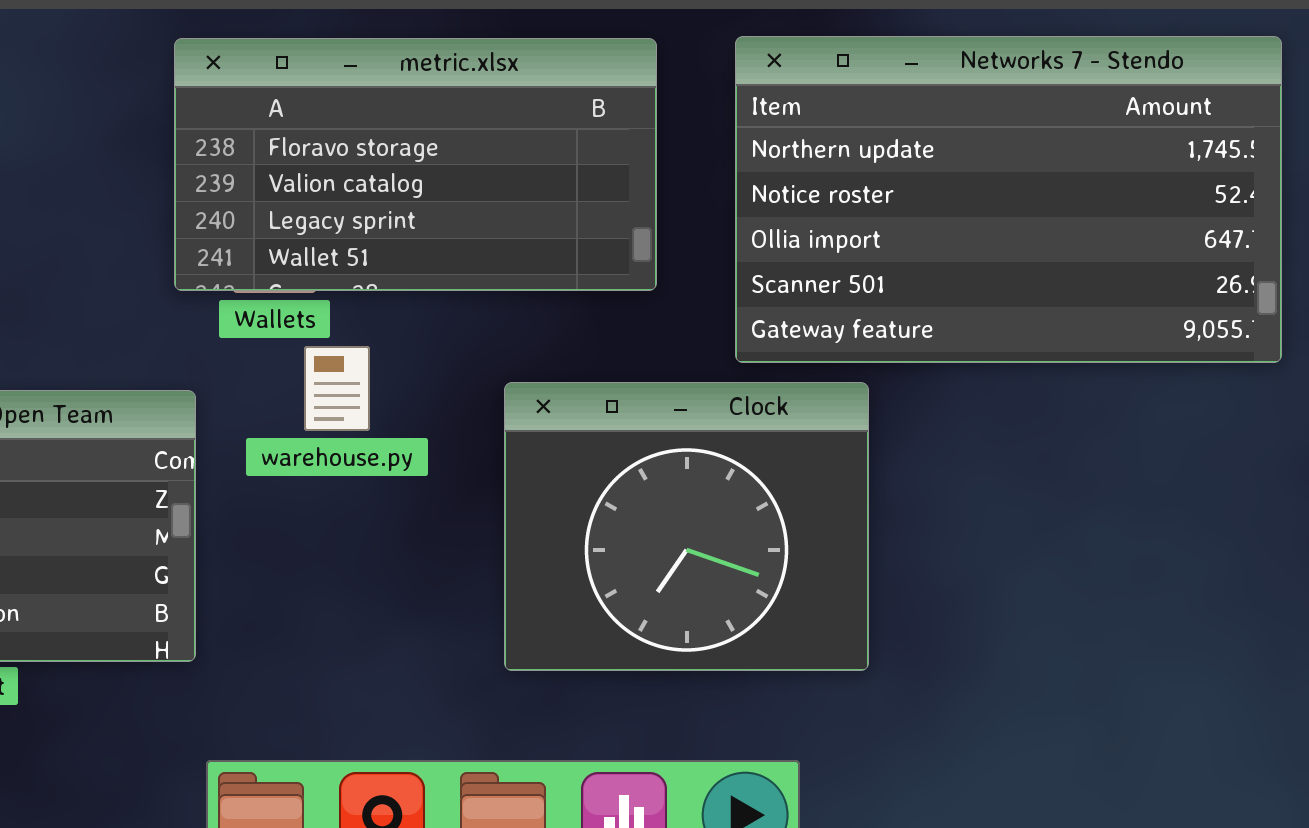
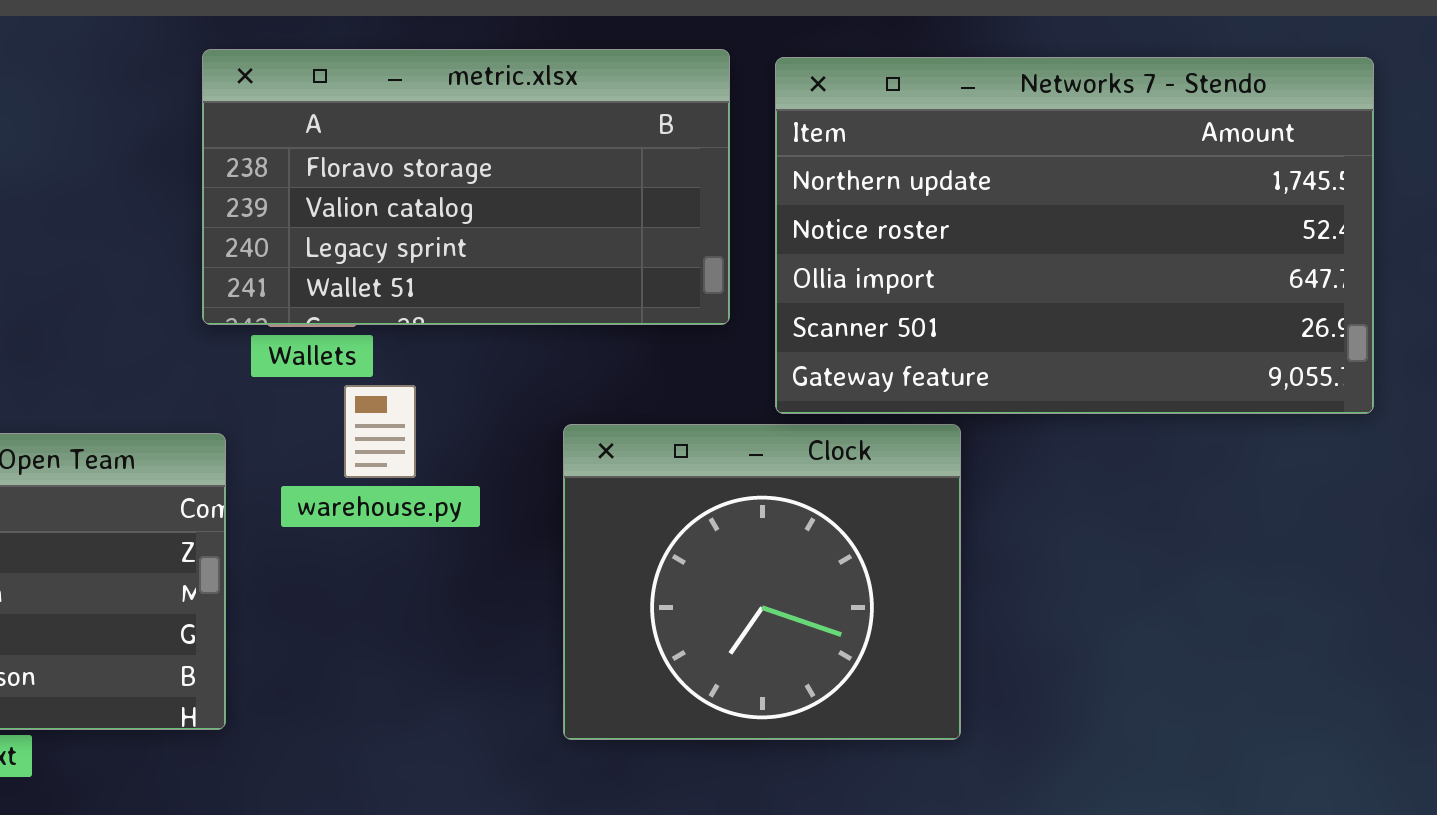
Networks 7 - Stendo: [735,36,1282,363] -> [775,57,1374,414], moved

